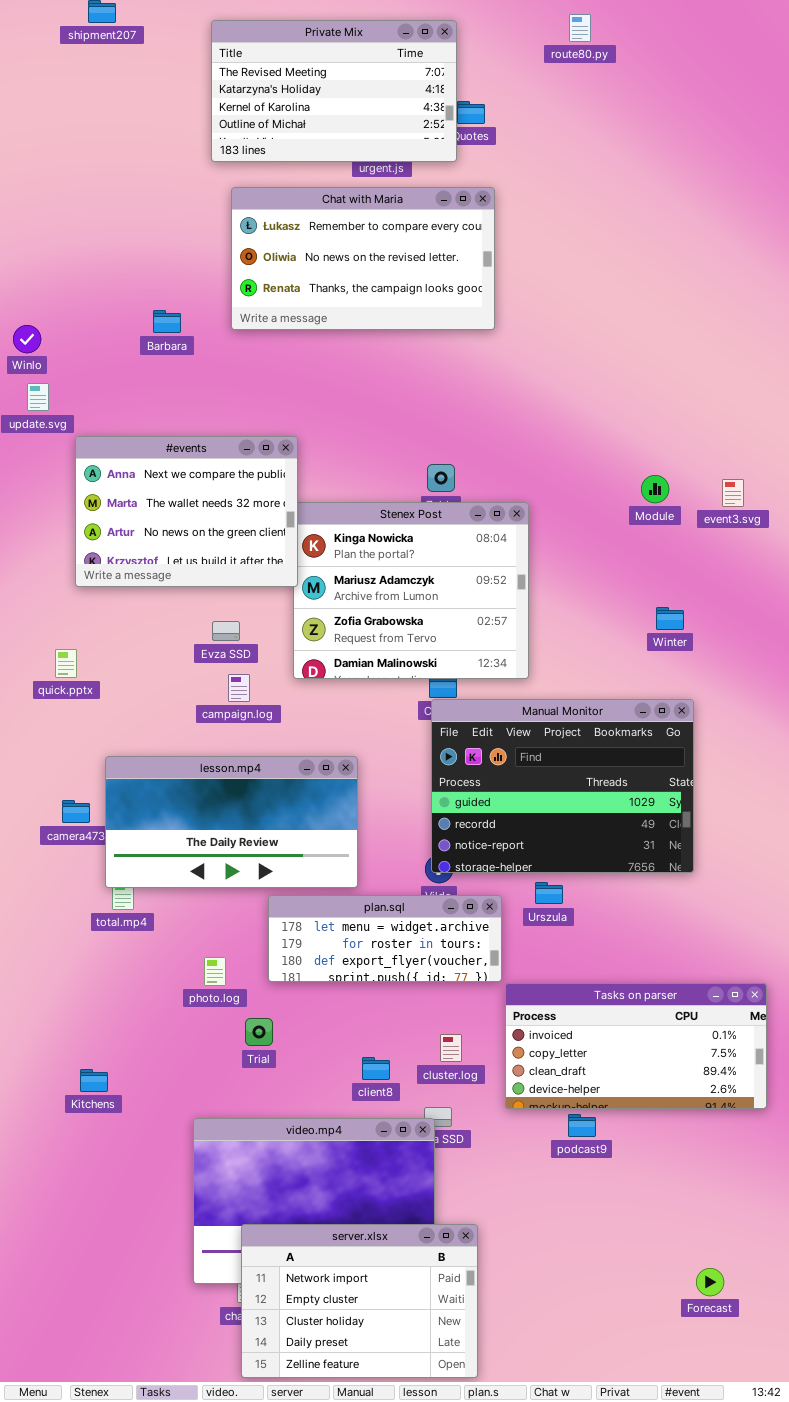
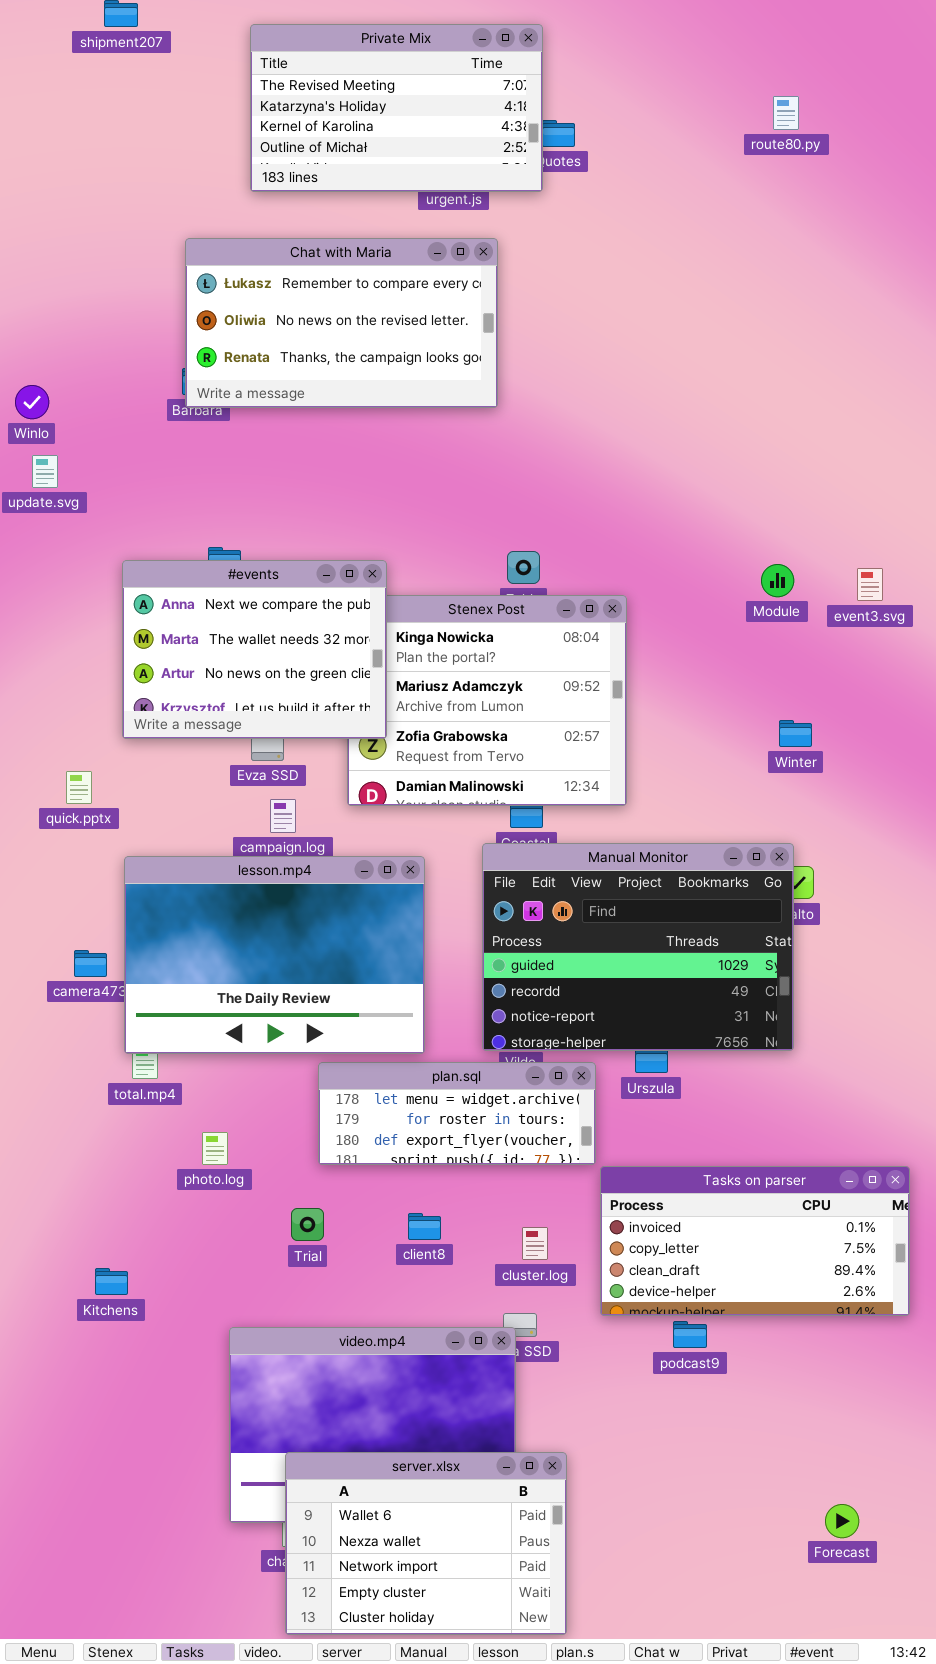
route80.py: [569,14,591,42] -> [773,96,799,130], moved
Chat with Maria: [231,187,495,330] -> [185,238,498,408], moved
#events: [75,436,298,587] -> [122,560,387,739], moved
Manual Monitor: [431,699,694,873] -> [482,843,794,1051], moved
lesson.mp4: [105,756,358,888] -> [124,856,425,1054], resized
photo.log: [204,957,226,986] -> [202,1132,228,1165], moved
client8: [362,1057,390,1080] -> [408,1213,441,1240], moved
server.xlsx: [241,1224,478,1378] -> [285,1452,567,1635], scrolled up 2 rows

